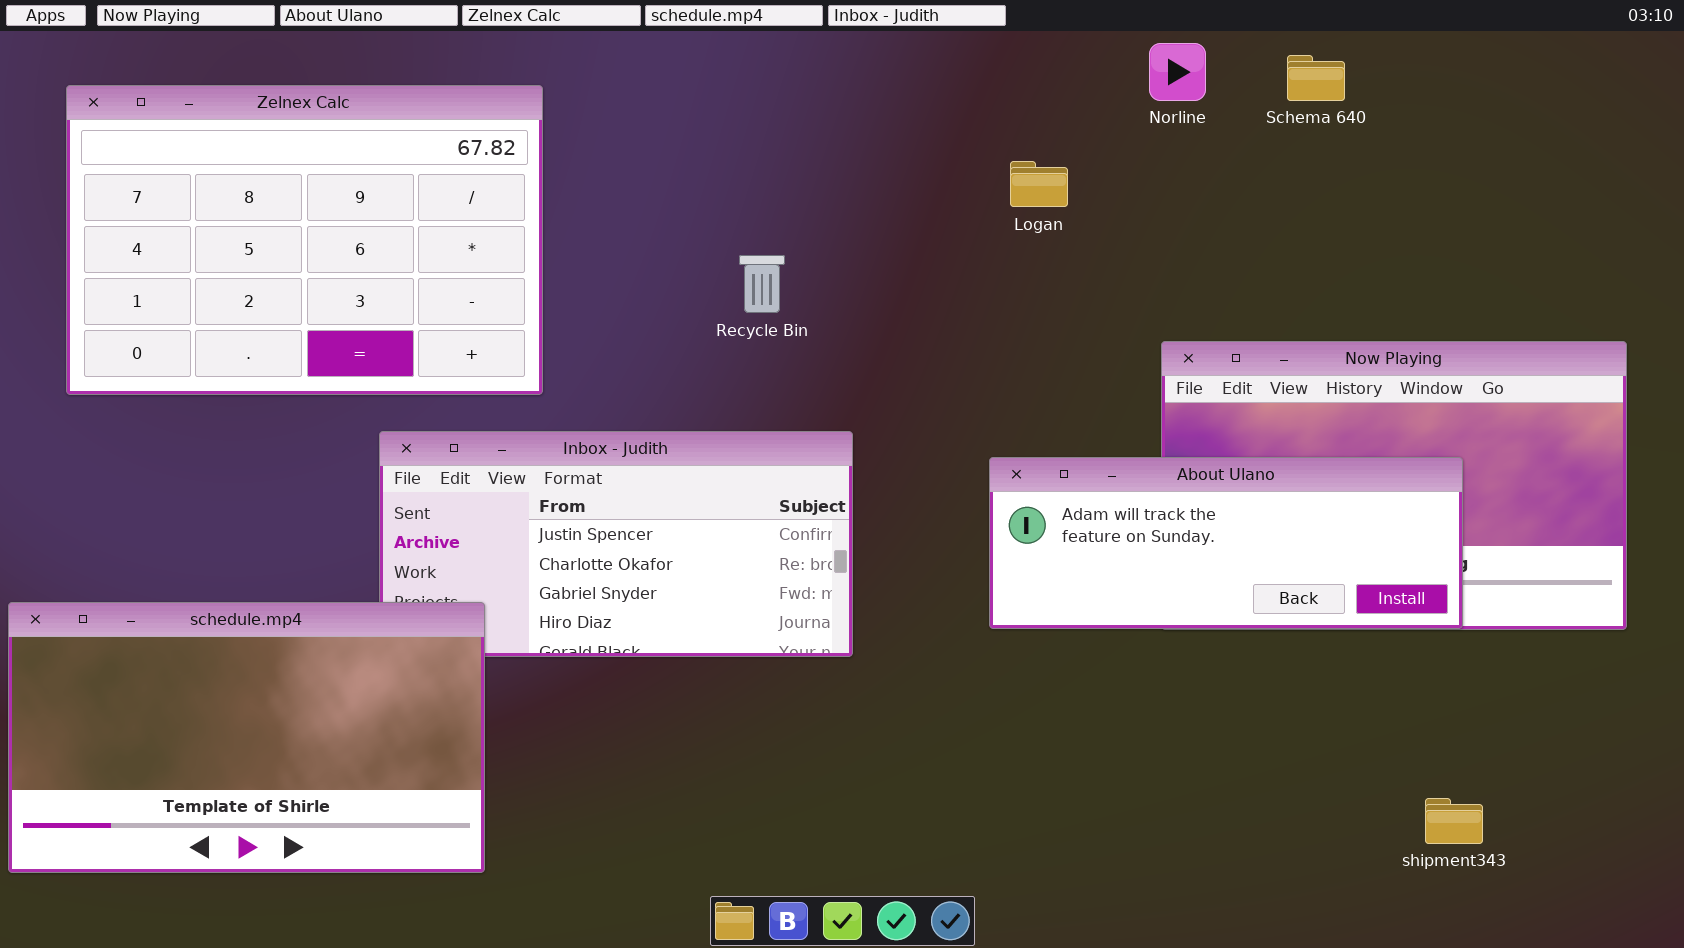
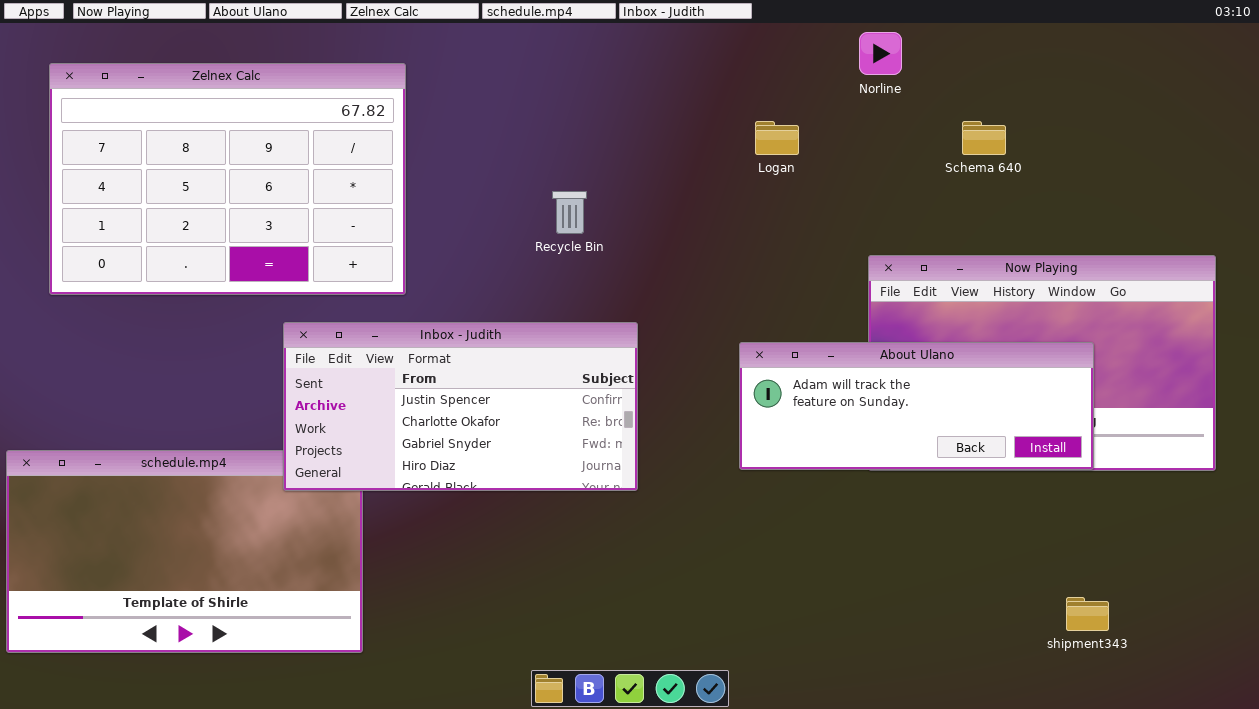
Schema 640: [1287,55,1345,101] -> [962,121,1006,155], moved
Inbox - Judith: [379,431,853,657] -> [283,322,638,491], raised

